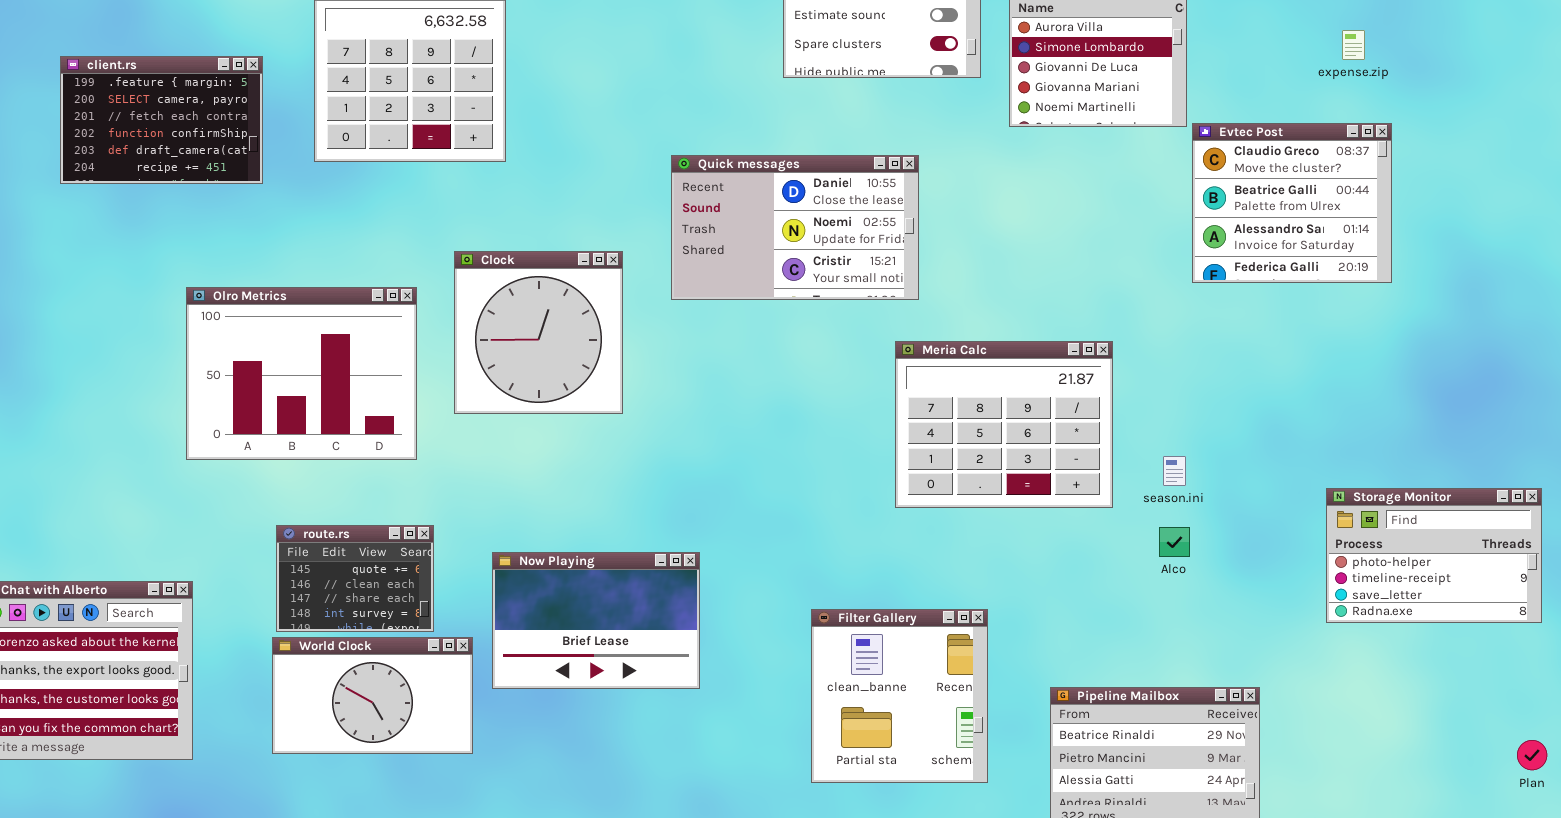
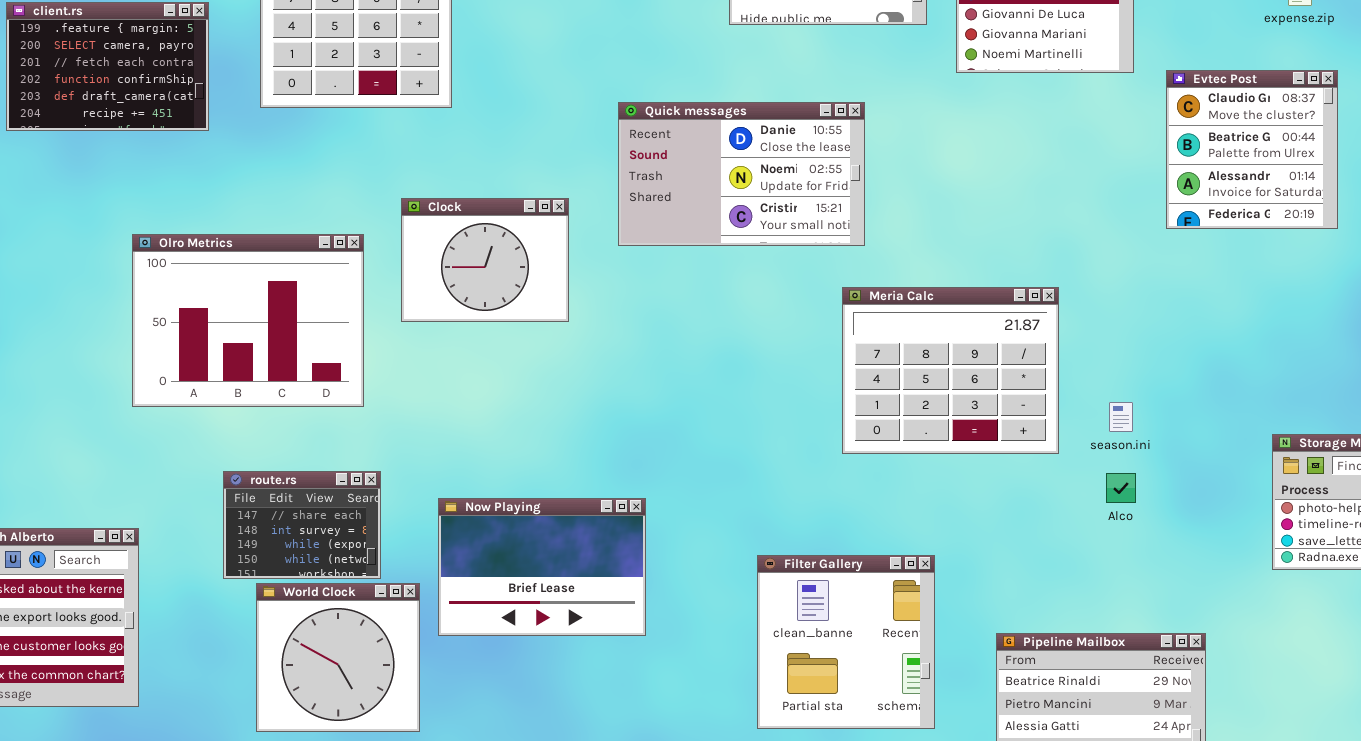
Evtec Post: [1192,123,1392,283] -> [1166,70,1338,229], resized
Clock: [454,251,623,414] -> [401,198,569,322], resized
route.rs: [276,525,434,632] -> [223,471,381,579], scrolled down 2 rows
World Clock: [272,637,473,754] -> [256,583,420,732], resized

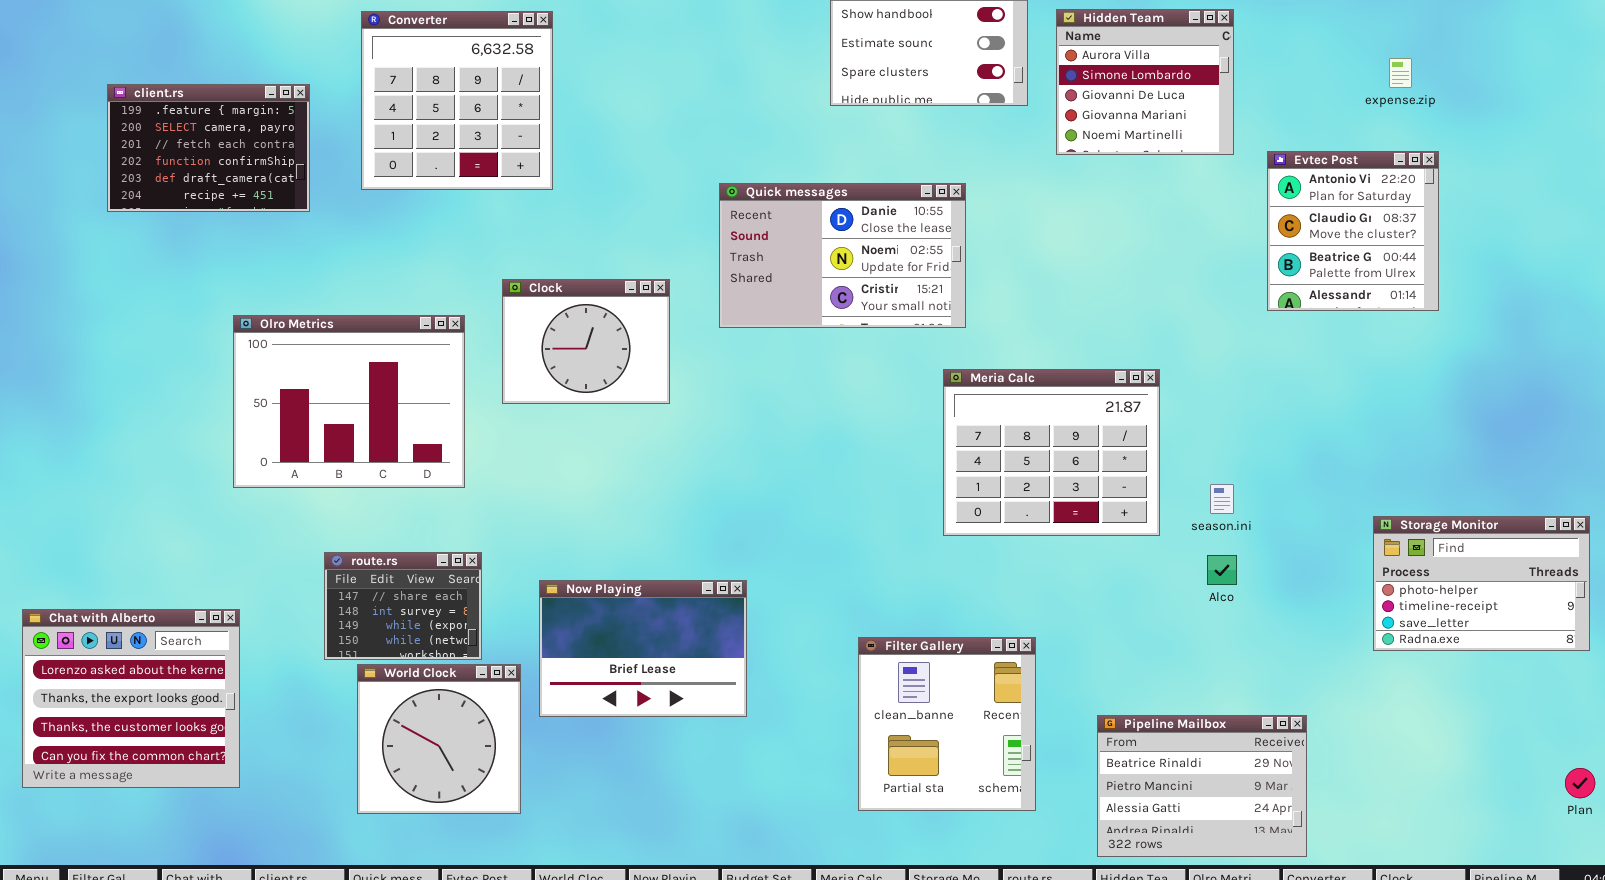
Evtec Post: [1166,70,1338,229] -> [1267,151,1439,311], scrolled up 1 row

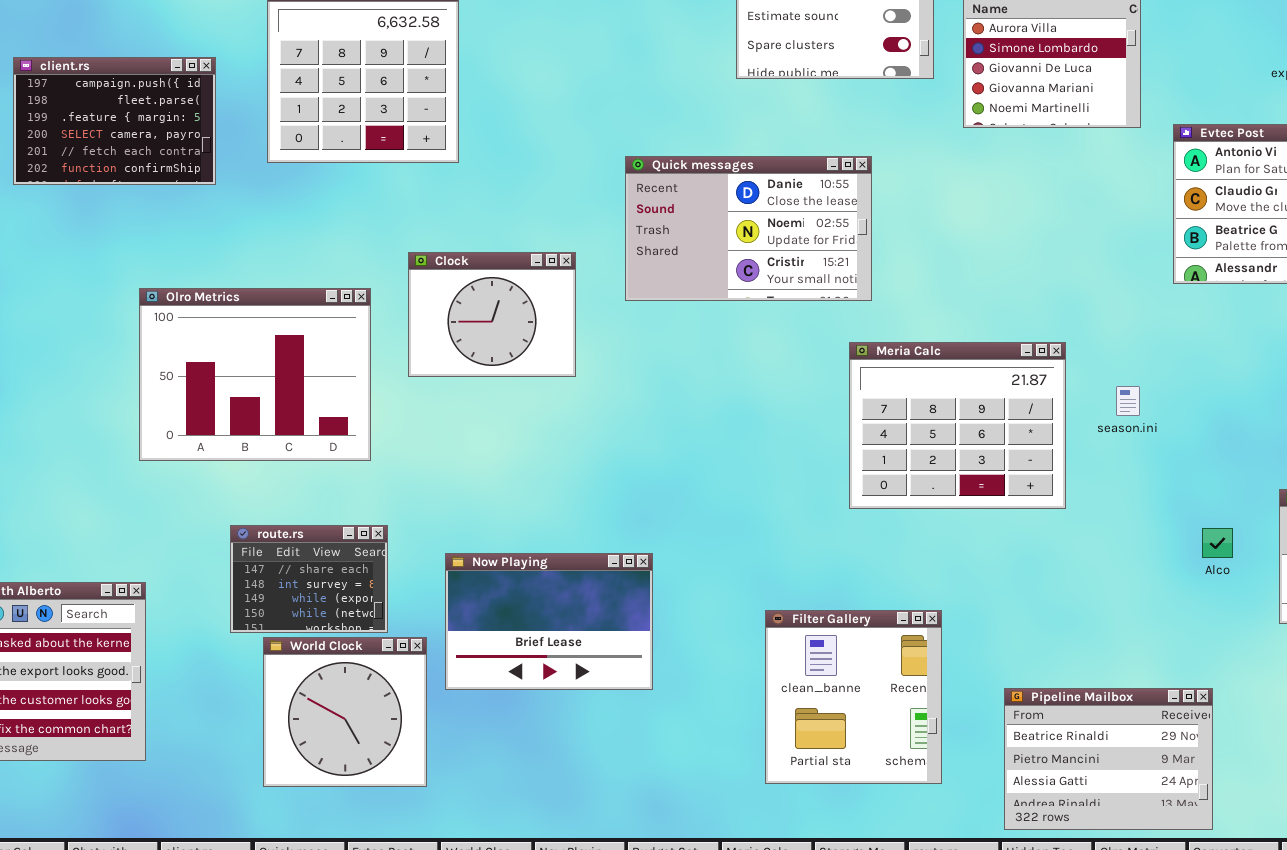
client.rs: [107,84,310,212] -> [13,57,216,185], scrolled up 2 rows
season.ini: [1210,484,1234,514] -> [1116,386,1140,416], moved
Alco: [1207,555,1237,585] -> [1202,528,1233,558], moved

